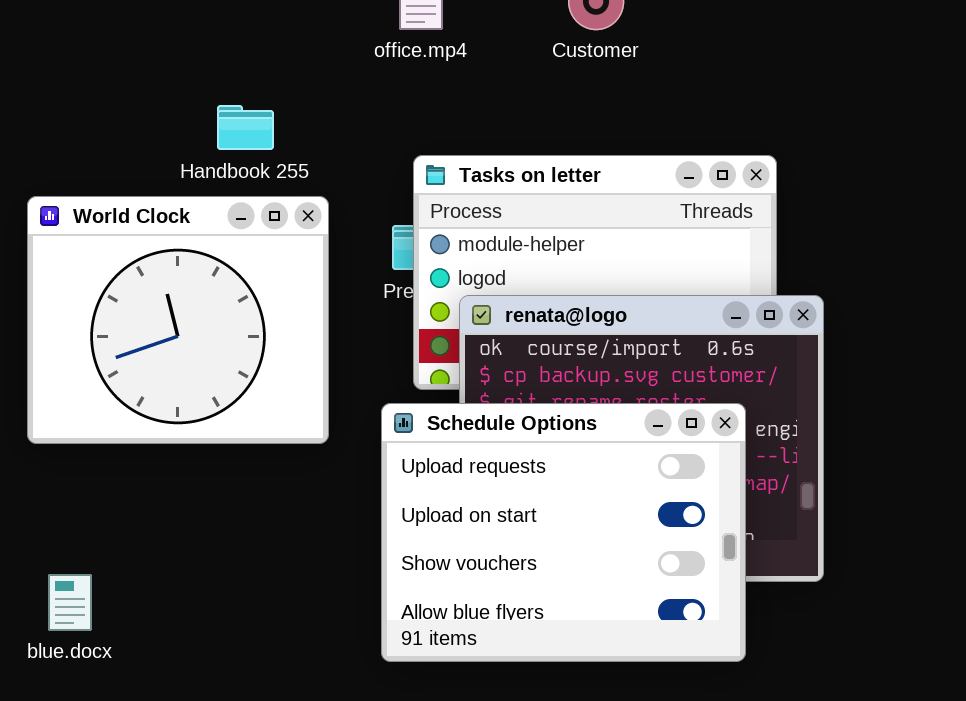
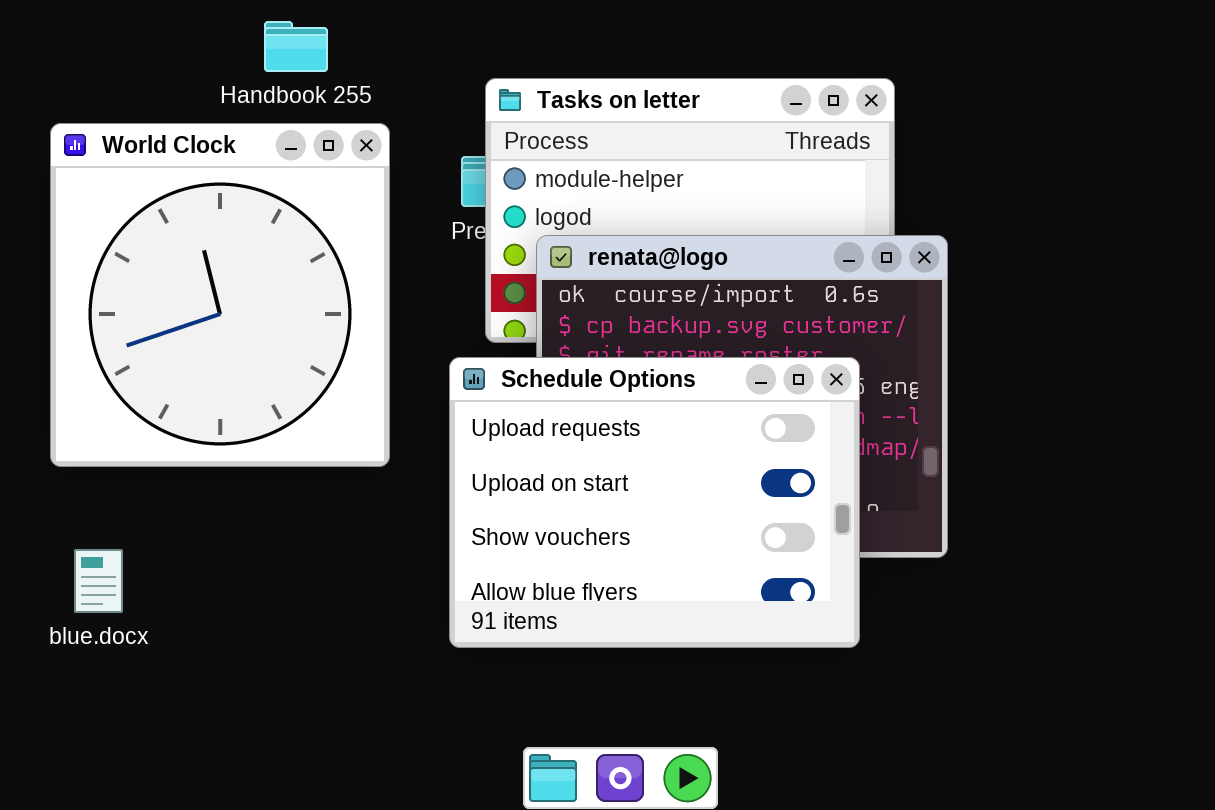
World Clock: [27,196,329,444] -> [50,123,390,467], resized

